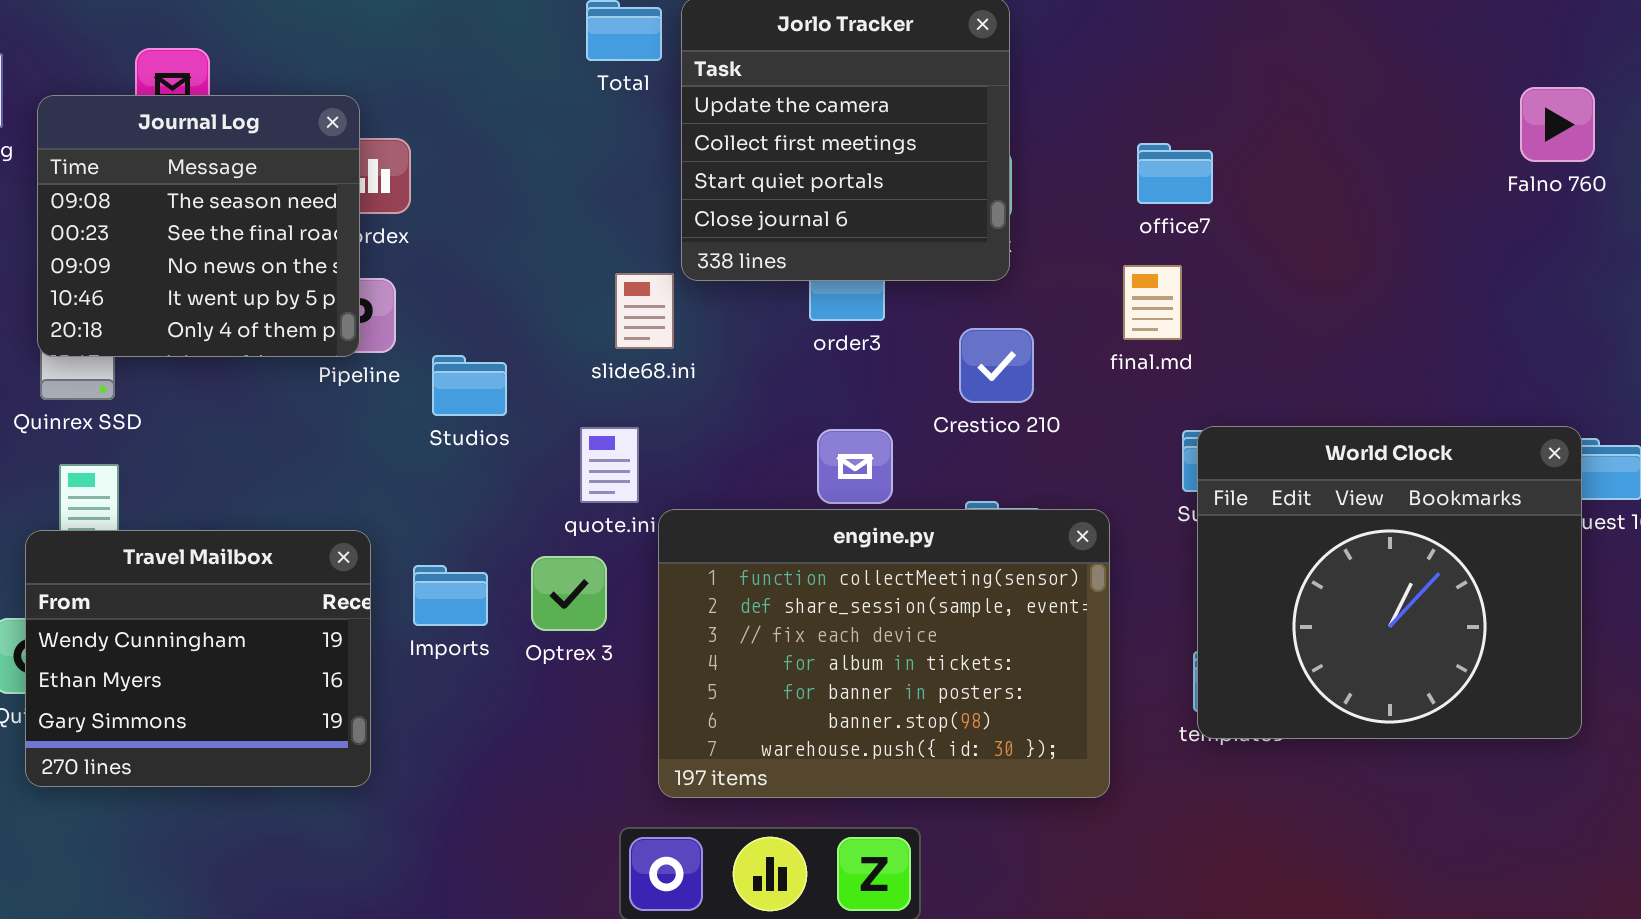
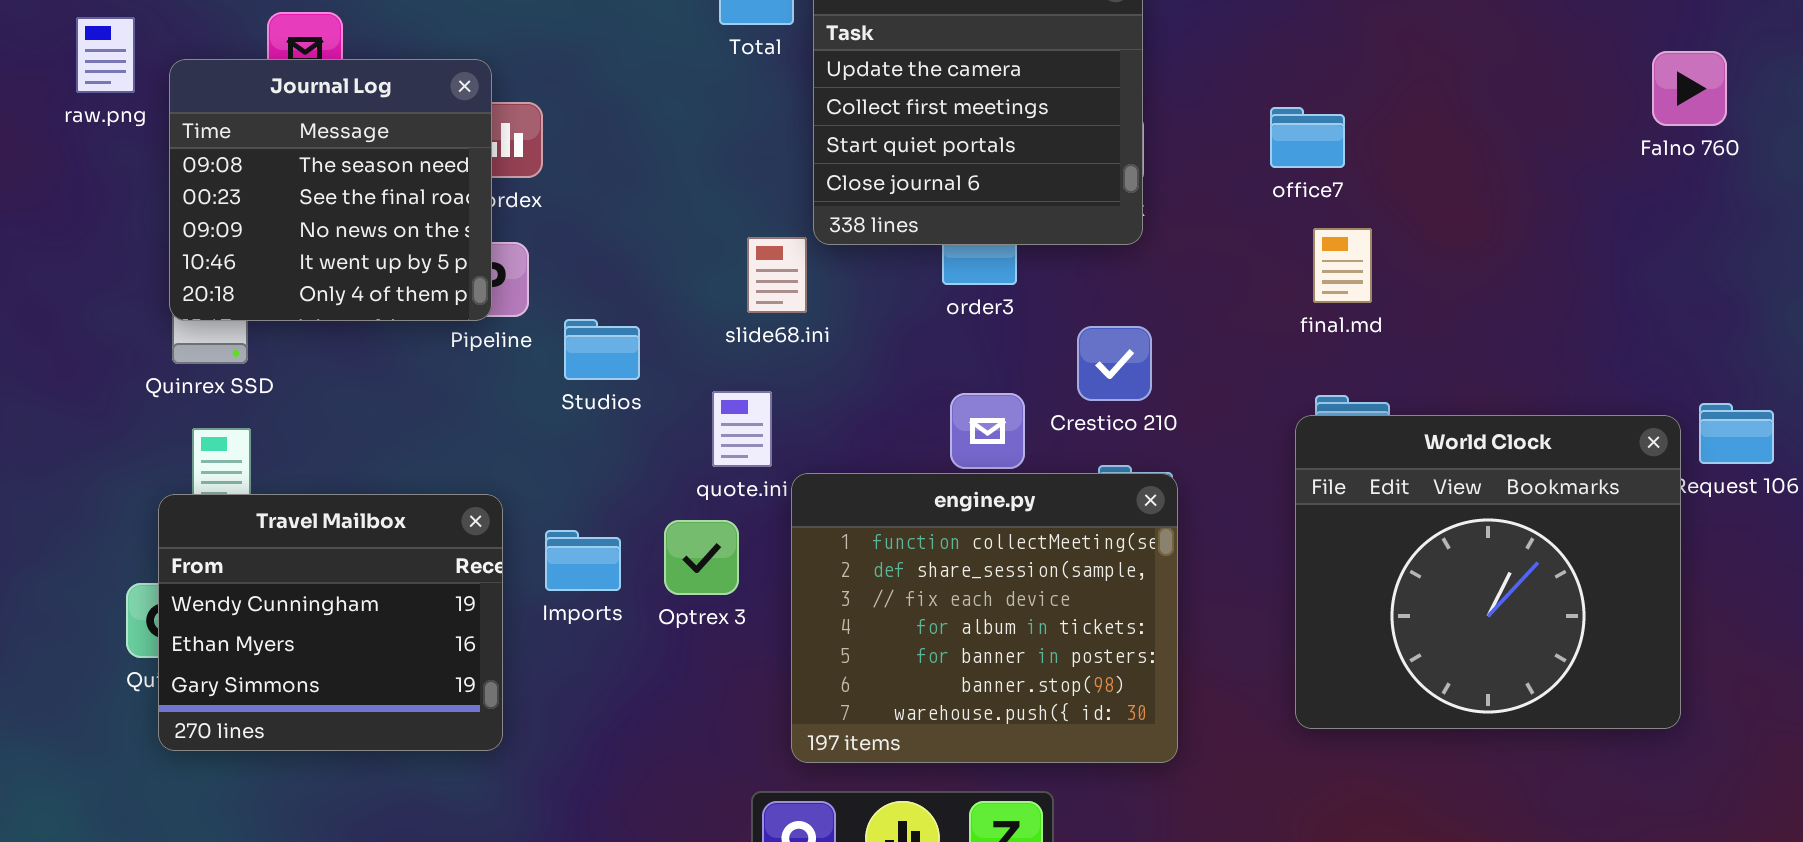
final.md: [1123,265,1182,340] -> [1313,228,1372,303], moved
Crestico 210: [959,328,1034,403] -> [1077,326,1152,401], moved
World Clock: [1197,426,1582,739] -> [1295,415,1681,729], moved
engine.py: [658,509,1110,798] -> [791,473,1178,763], resized

